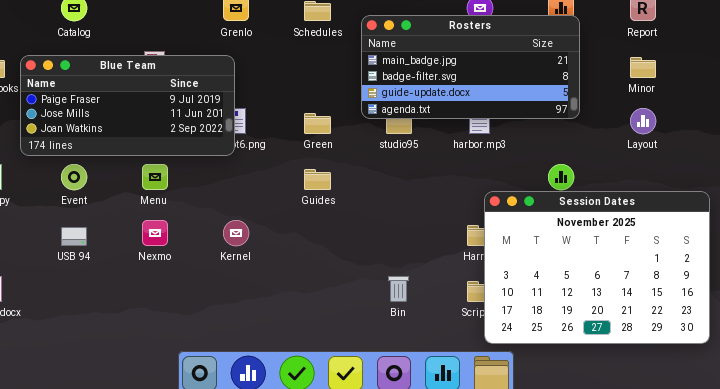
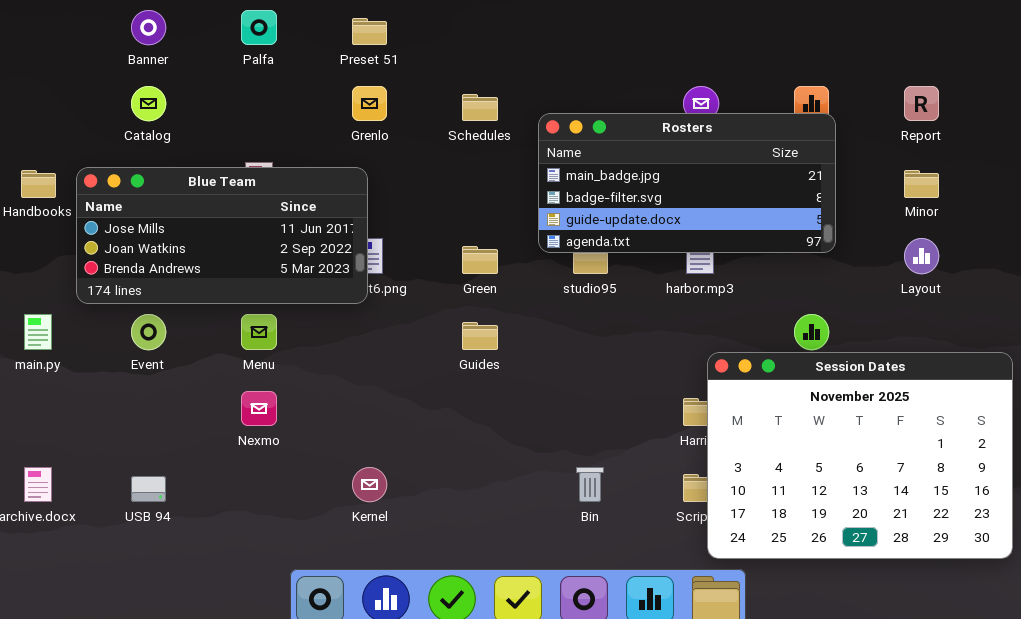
Blue Team: [20,55,235,156] -> [76,167,368,304], scrolled down 1 row
Kernel: [223,220,249,246] -> [352,467,387,502], moved
USB 94: [61,227,87,246] -> [131,476,166,502], moved

